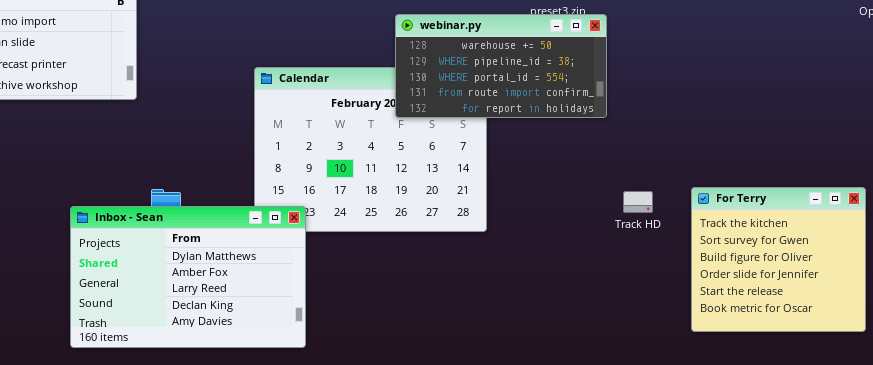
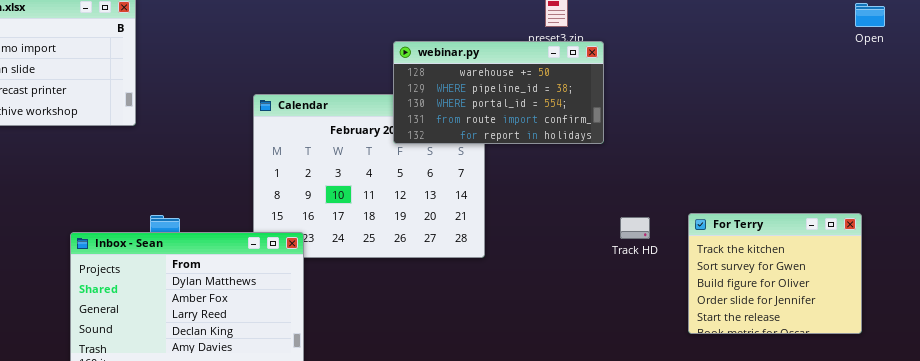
For Terry: [691,187,866,332] -> [688,213,862,334], resized

